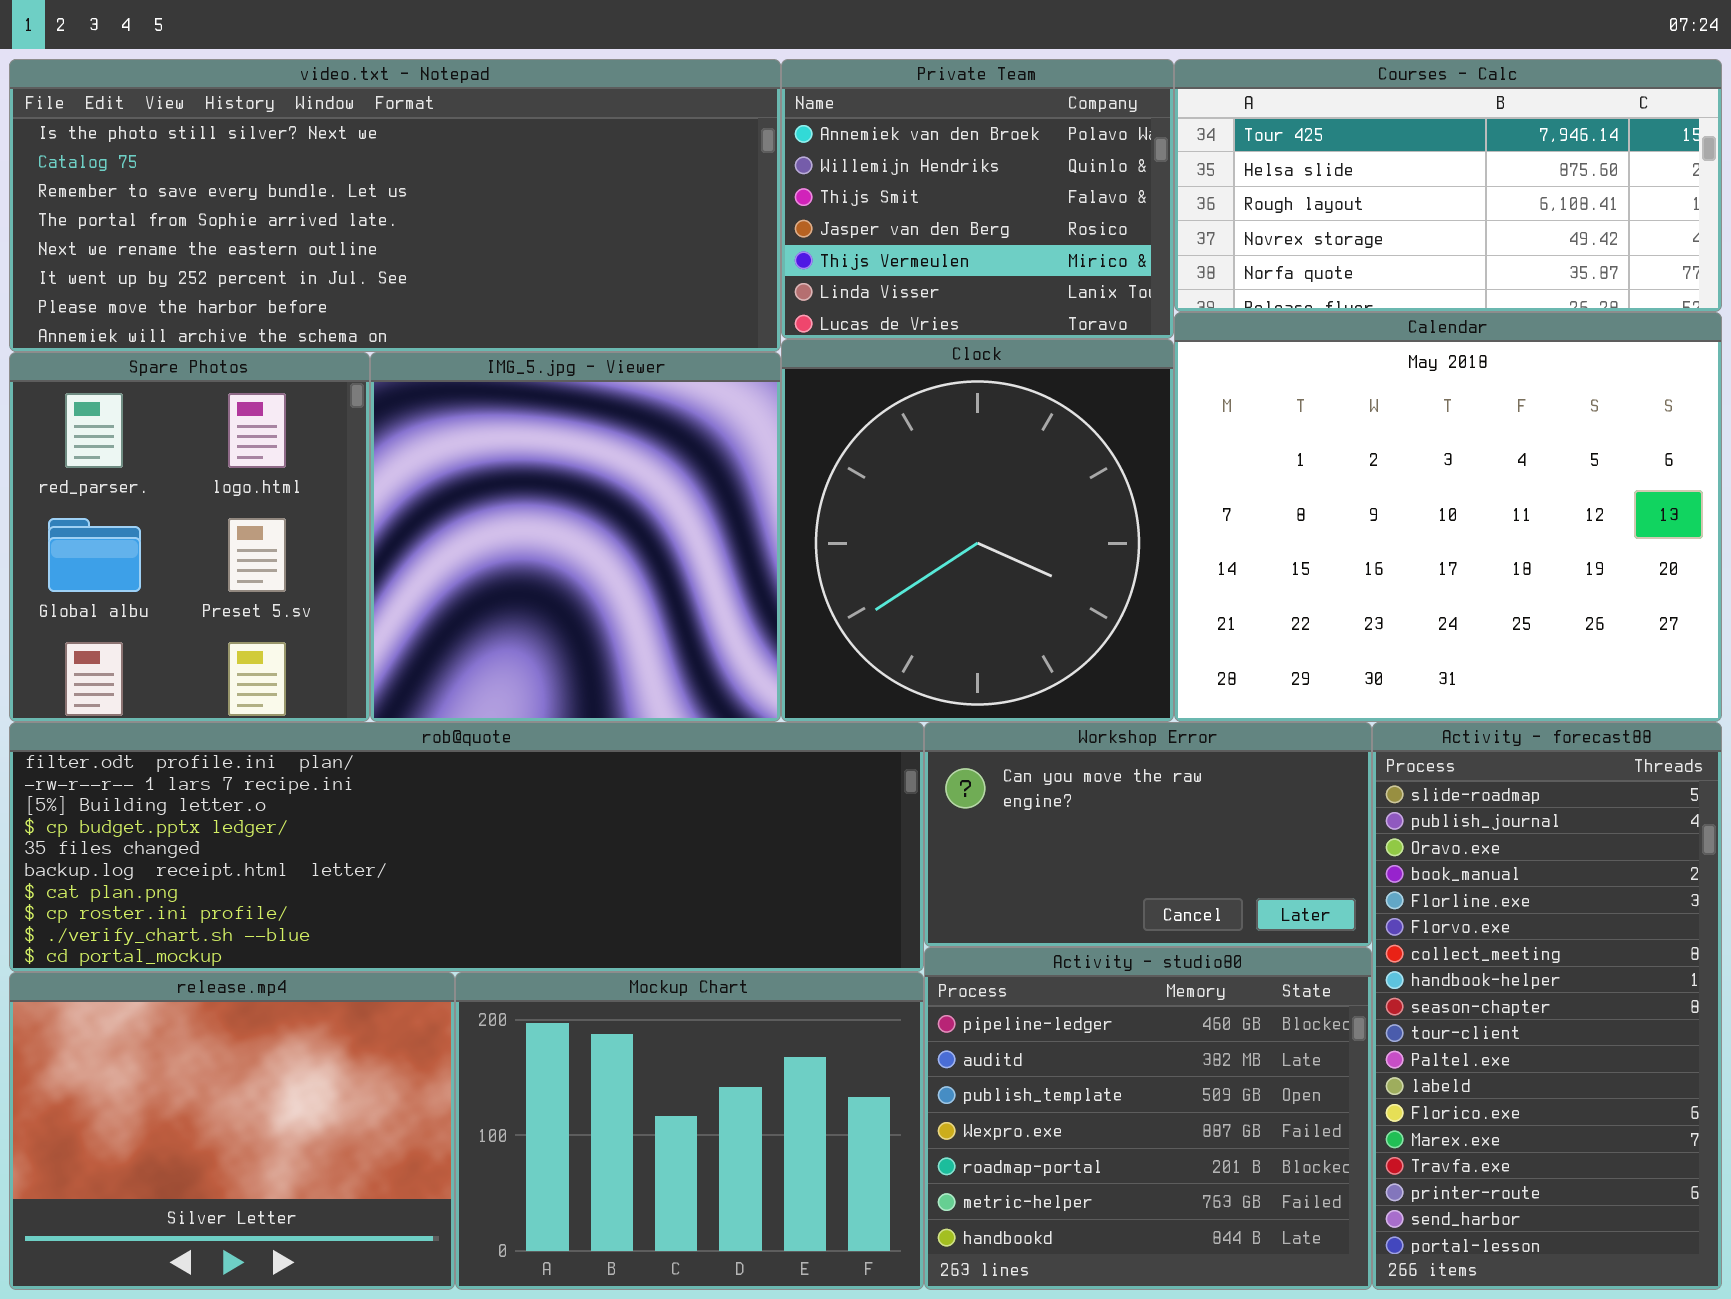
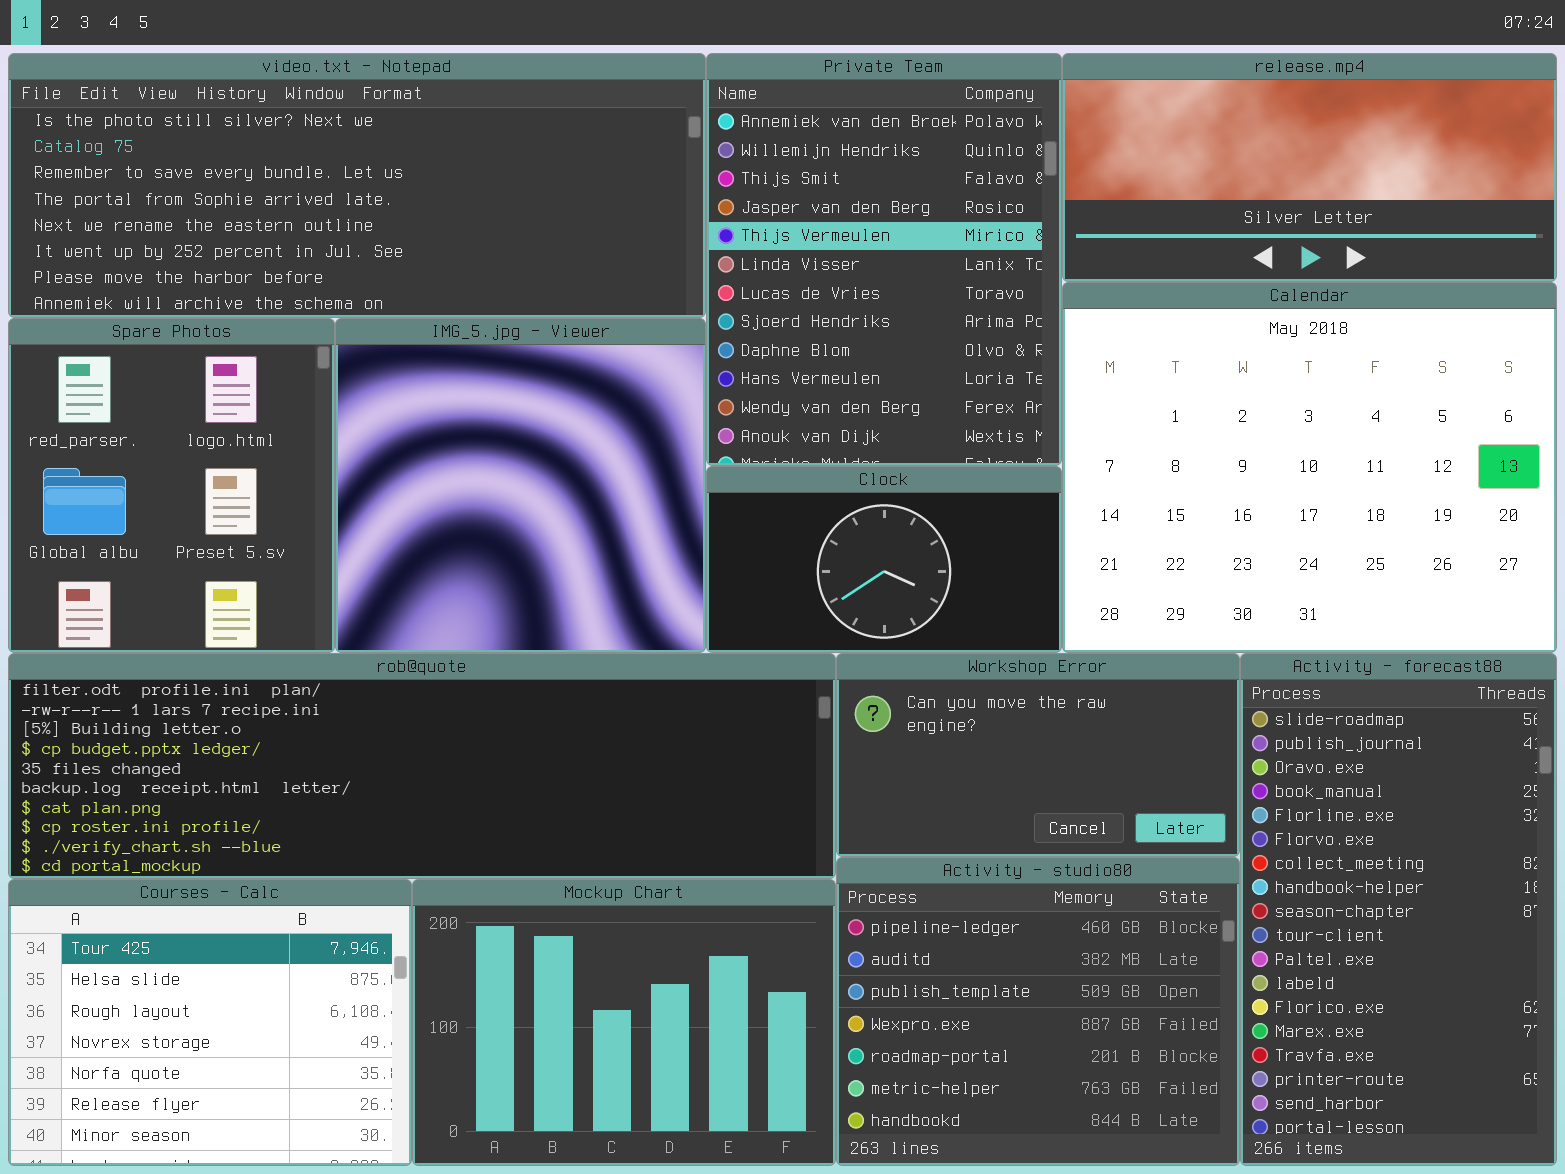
Private Team: [781,59,1174,339] -> [706,53,1062,466], resized
Courses - Calc: [1174,59,1722,312] -> [8,879,412,1166], moved, resized
Clock: [781,339,1174,722] -> [706,466,1062,653], resized
release.mp4: [9,972,455,1290] -> [1062,53,1557,282], moved, resized

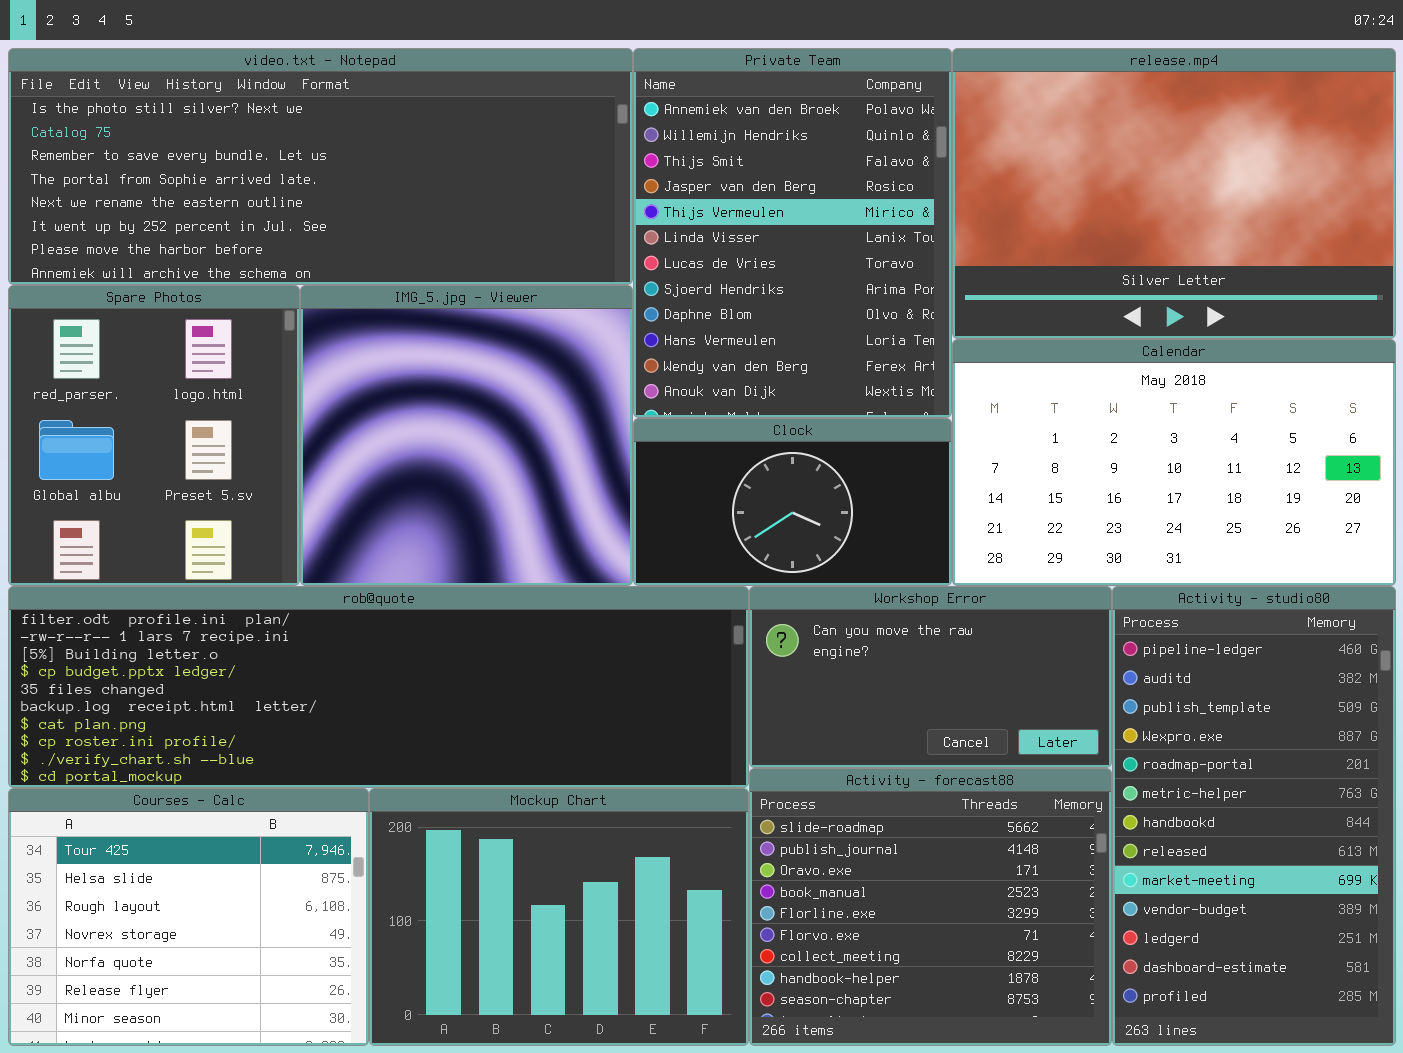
release.mp4: [1062,53,1557,282] -> [952,48,1396,339], resized
Calendar: [1062,282,1557,653] -> [952,339,1396,586], resized
Activity - forecast88: [1240,653,1557,1166] -> [749,768,1112,1046], moved, resized
Activity - studio80: [836,857,1240,1166] -> [1112,586,1396,1046], moved, resized

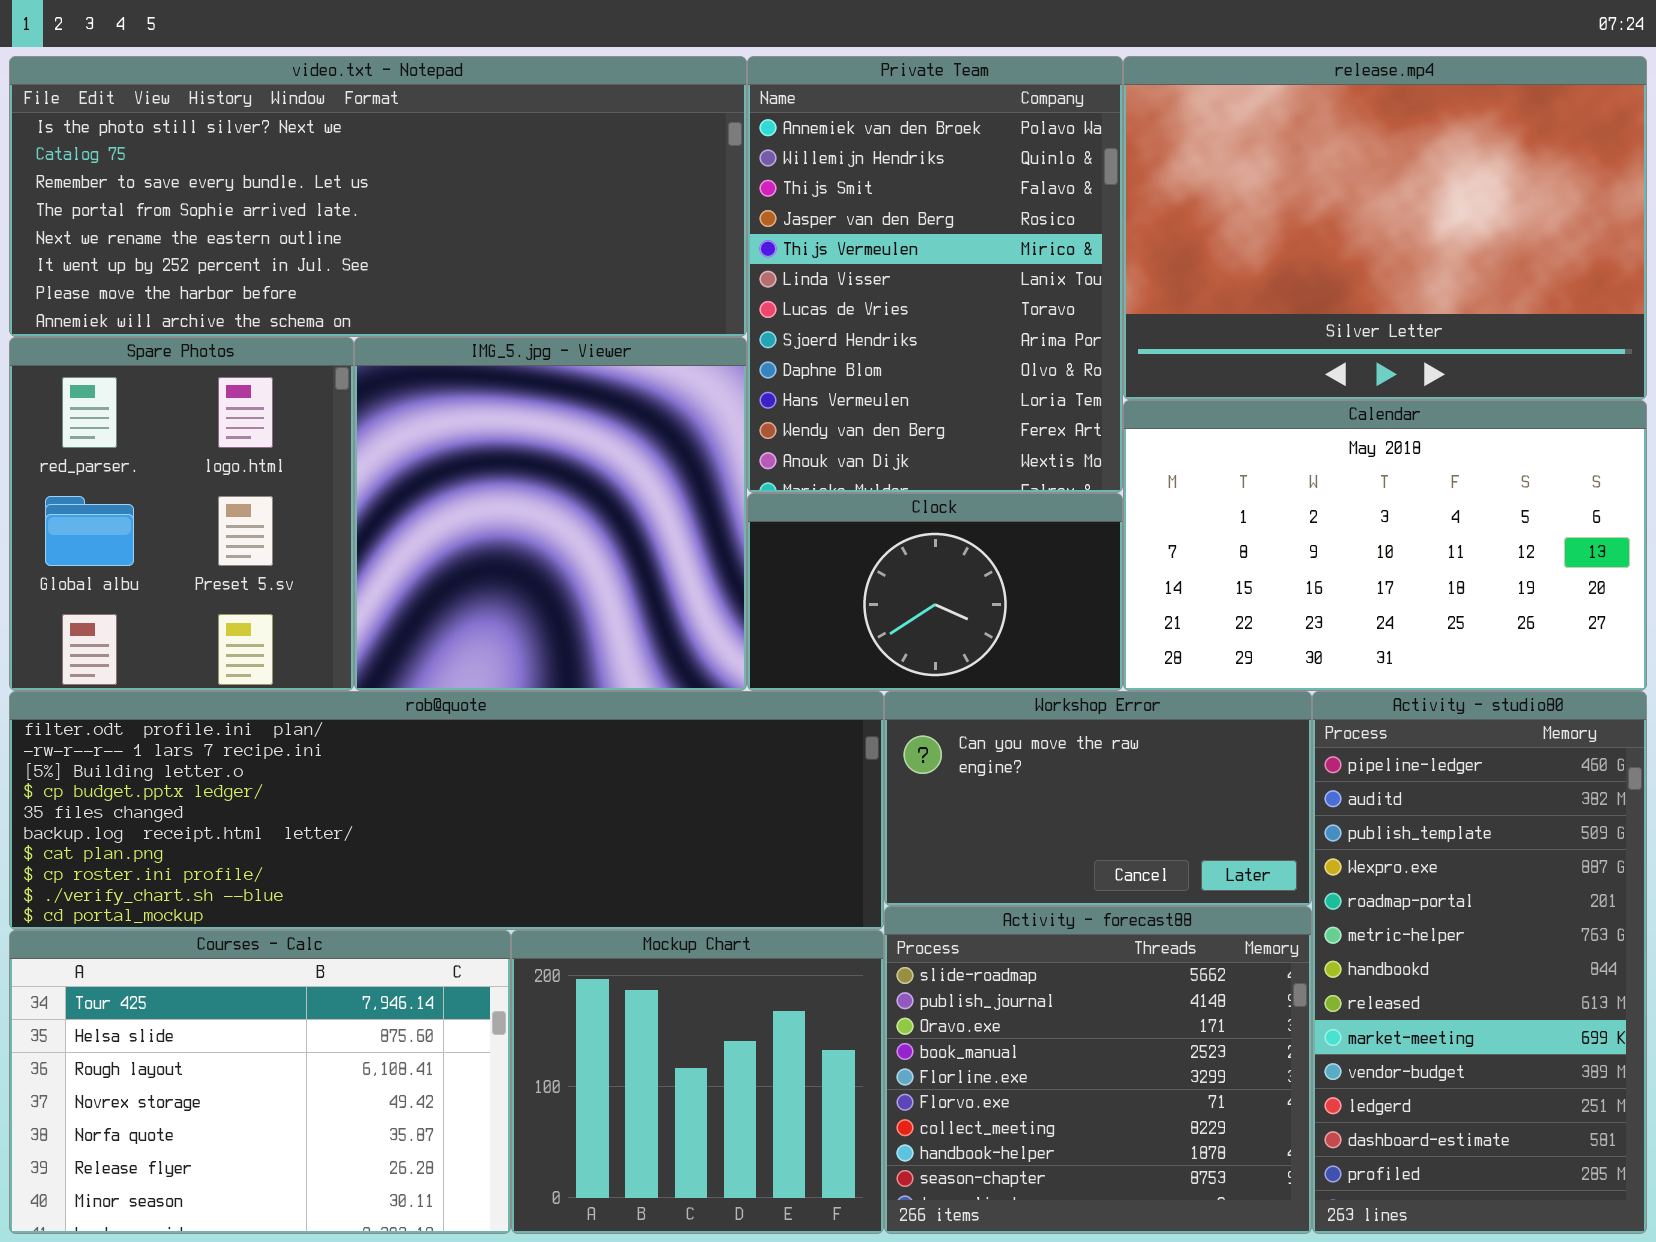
Courses - Calc: [8,788,369,1046] -> [9,930,511,1234], resized
Mockup Chart: [369,788,749,1046] -> [511,930,884,1234], resized

